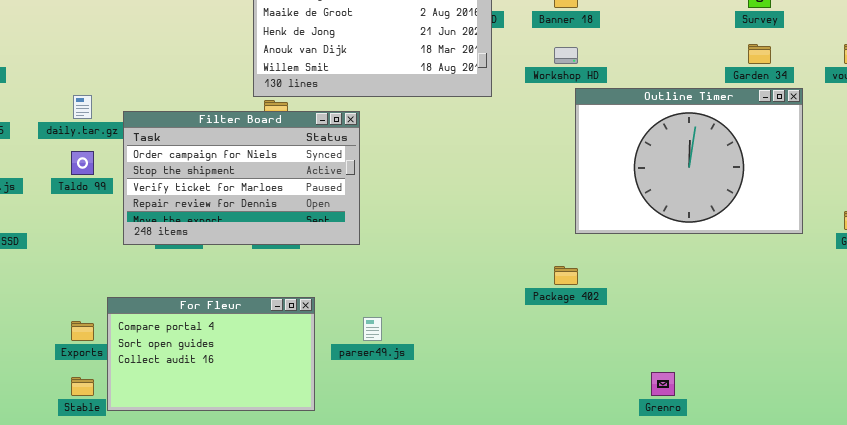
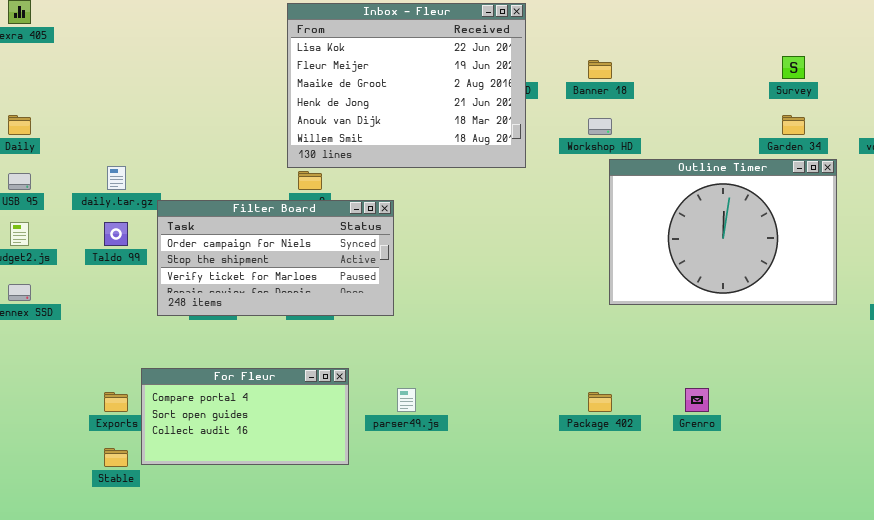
Filter Board: [123,111,360,245] -> [157,200,394,316], resized
Package 402: [554,266,578,285] -> [588,392,612,412], moved
For Fleur: [107,297,315,411] -> [141,368,349,465], resized
Grenro: [651,372,675,396] -> [685,388,709,412], moved

